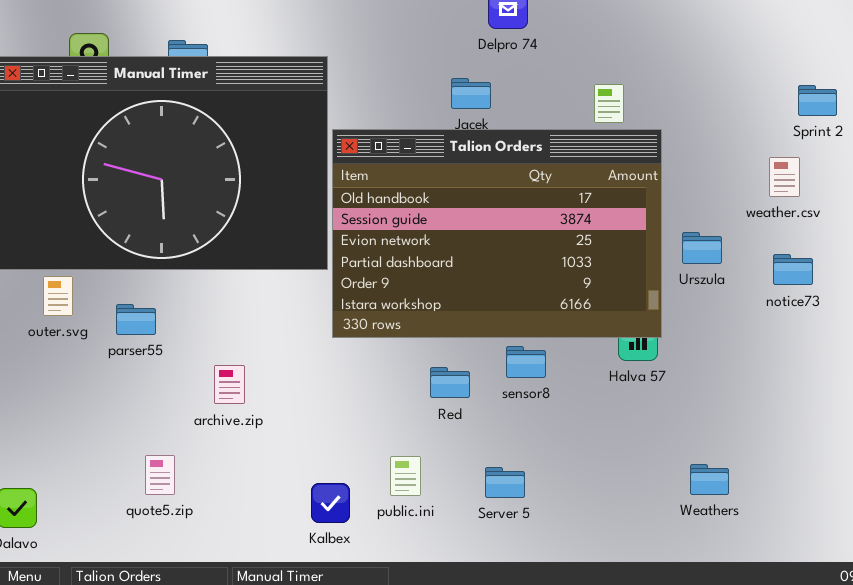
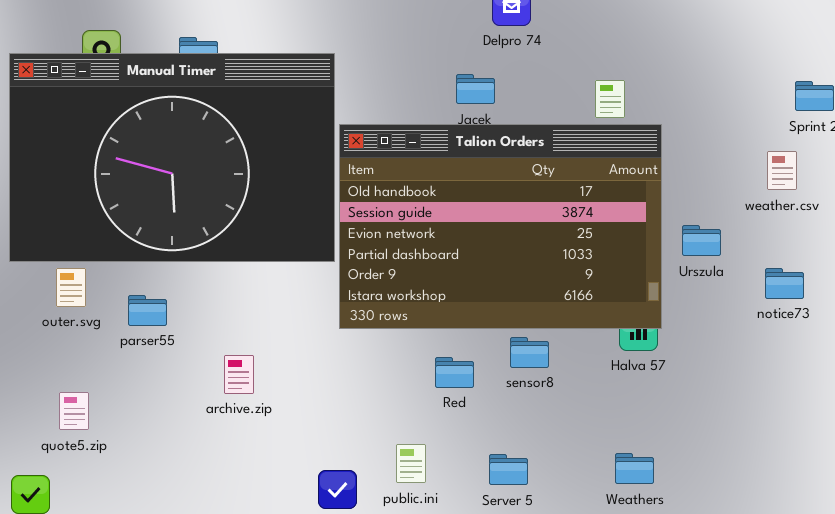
notice73: [773,254,813,285] -> [765,268,804,299], moved
quote5.zip: [145,455,175,495] -> [59,392,89,430], moved
Weathers: [690,464,729,495] -> [615,453,654,484], moved

